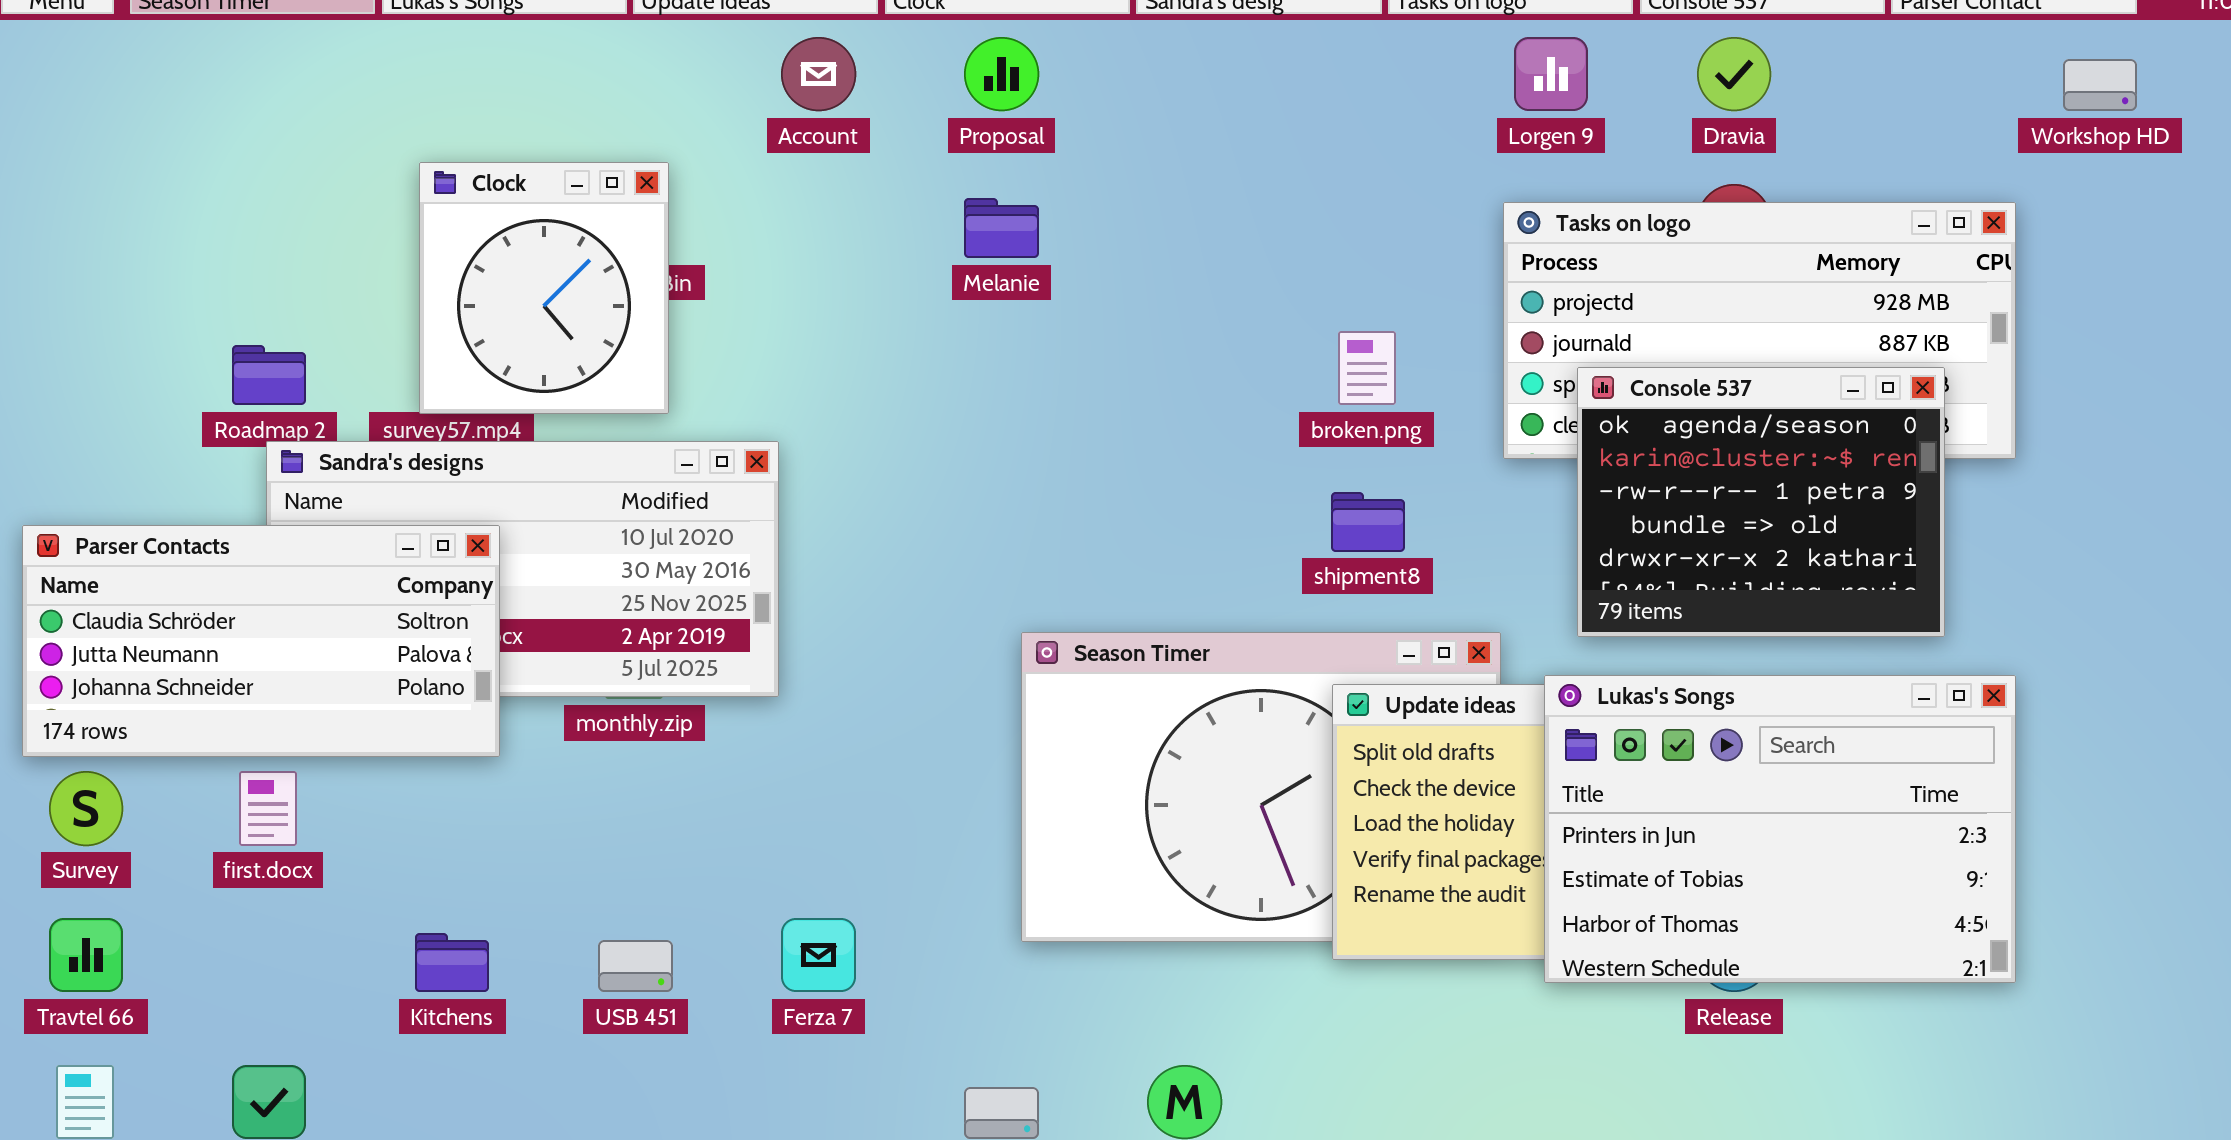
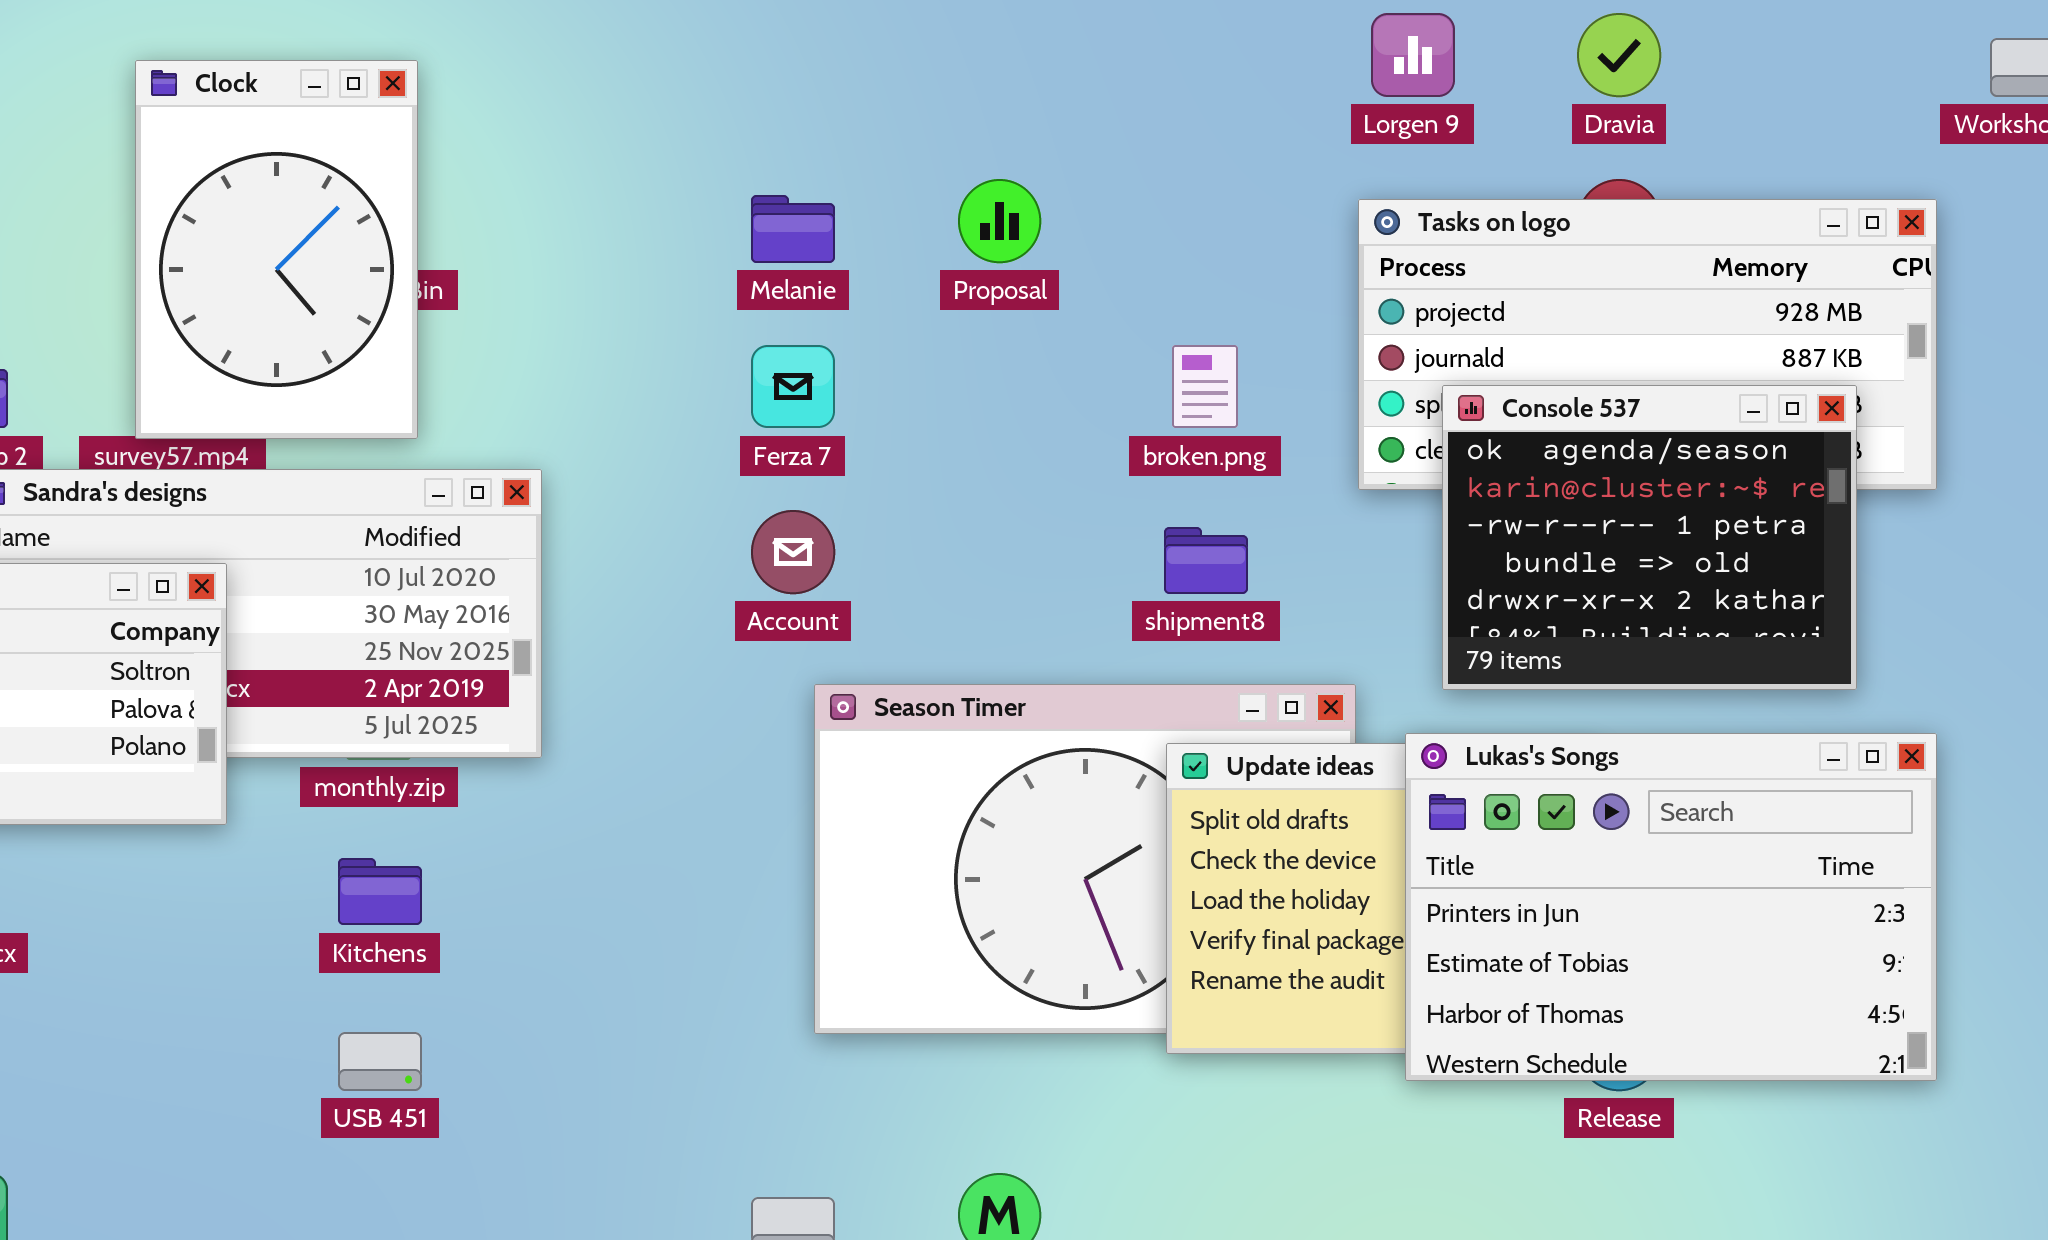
Account: [781,37,856,111] -> [751,510,835,594], moved
Proposal: [964,37,1039,111] -> [958,179,1041,263], moved
Clock: [419,162,669,414] -> [135,60,418,439], resized
Ferza 7: [781,918,856,992] -> [751,345,835,428], moved
Kitchens: [415,933,489,992] -> [338,858,422,925], moved

